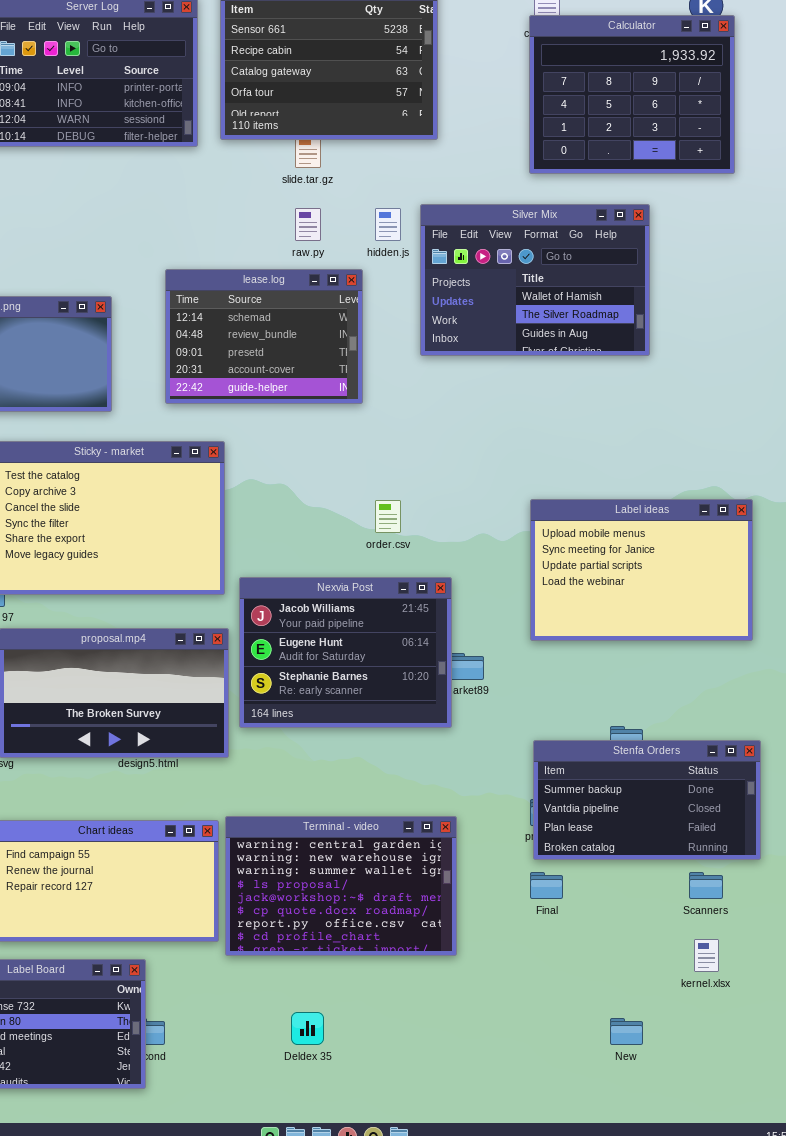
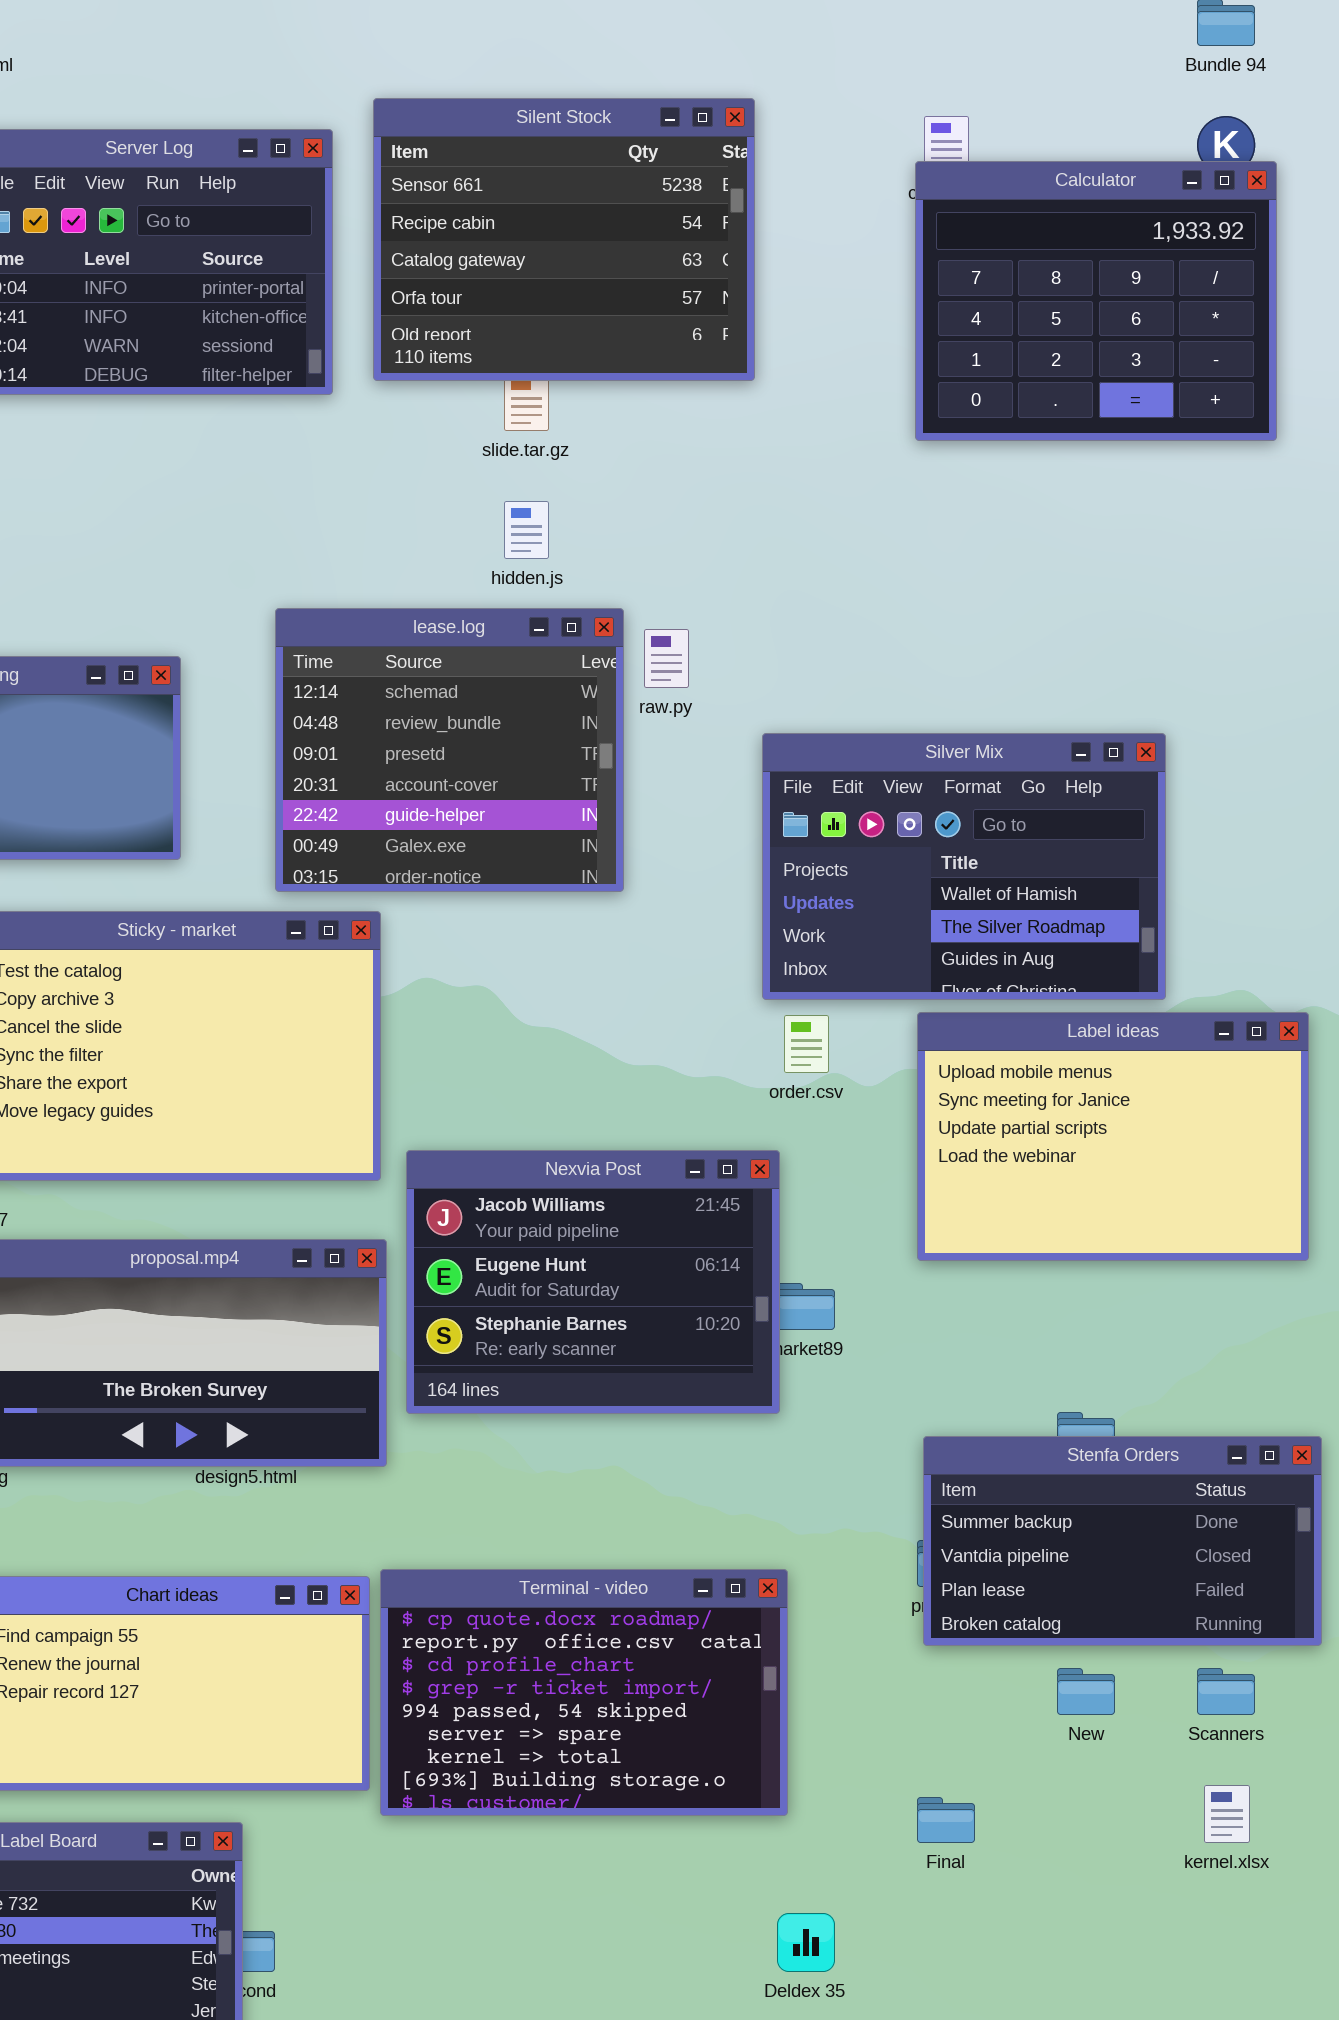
Silver Mix: [420,204,650,356] -> [762,733,1166,1000], moved
raw.py: [295,208,321,241] -> [644,629,689,688], moved
hidden.js: [375,208,401,241] -> [504,501,549,559], moved
lease.log: [165,269,363,404] -> [275,608,624,892], resized
order.csv: [375,500,401,533] -> [784,1015,829,1073], moved
Terminal - video: [225,816,457,956] -> [380,1569,788,1816], scrolled down 5 rows
Final: [530,872,563,899] -> [917,1797,975,1843], moved
Deldex 35: [291,1012,324,1045] -> [777,1913,835,1972], moved
New: [610,1018,643,1045] -> [1057,1668,1115,1715], moved

